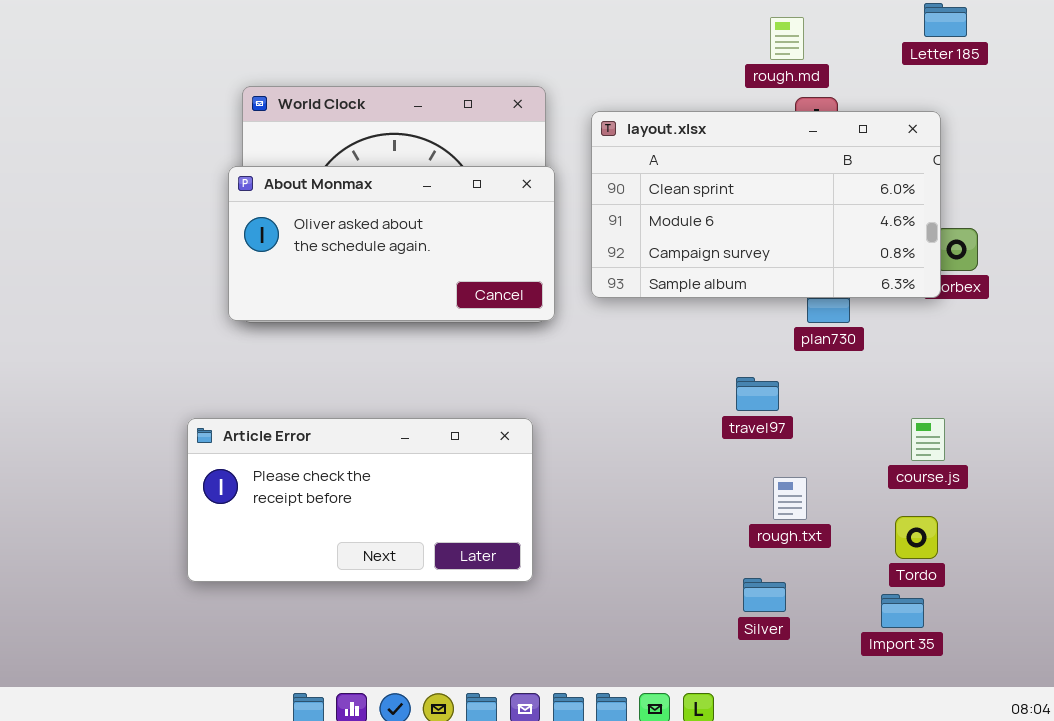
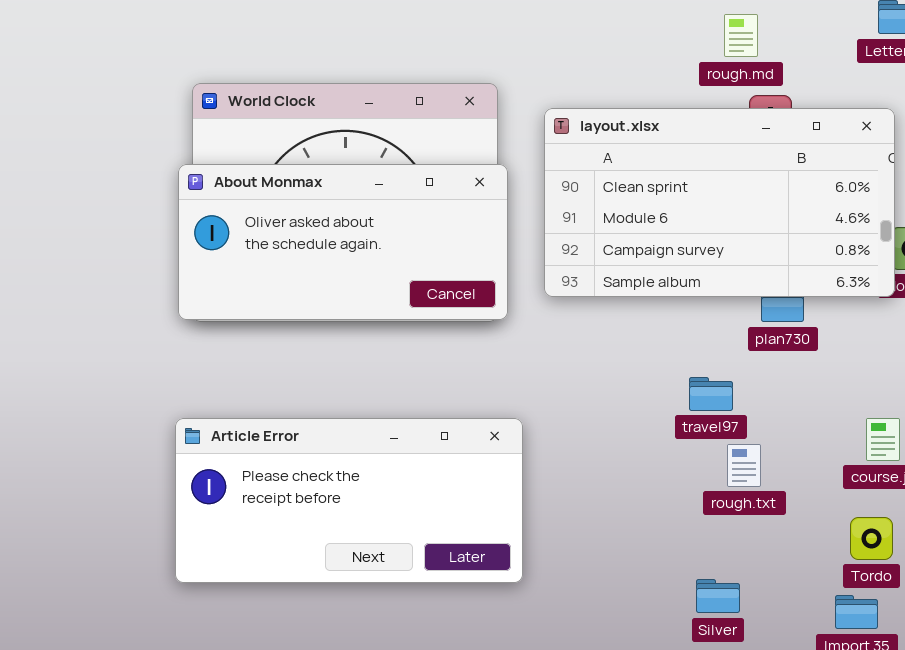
Article Error: [187,418,533,582] -> [175,418,523,583], moved
rough.txt: [773,477,807,520] -> [727,444,761,487], moved

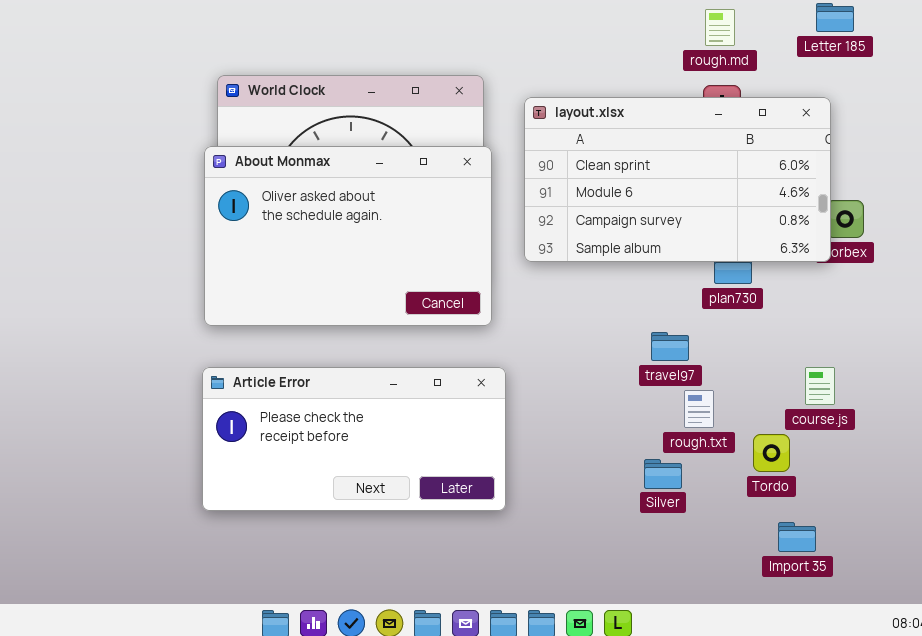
rough.md: [724,14,758,57] -> [705,9,735,46], moved
About Monmax: [178,164,508,320] -> [204,146,492,326], resized
Tordo: [850,517,893,560] -> [753,434,790,472], moved
Silver: [696,579,740,613] -> [644,459,682,489], moved

